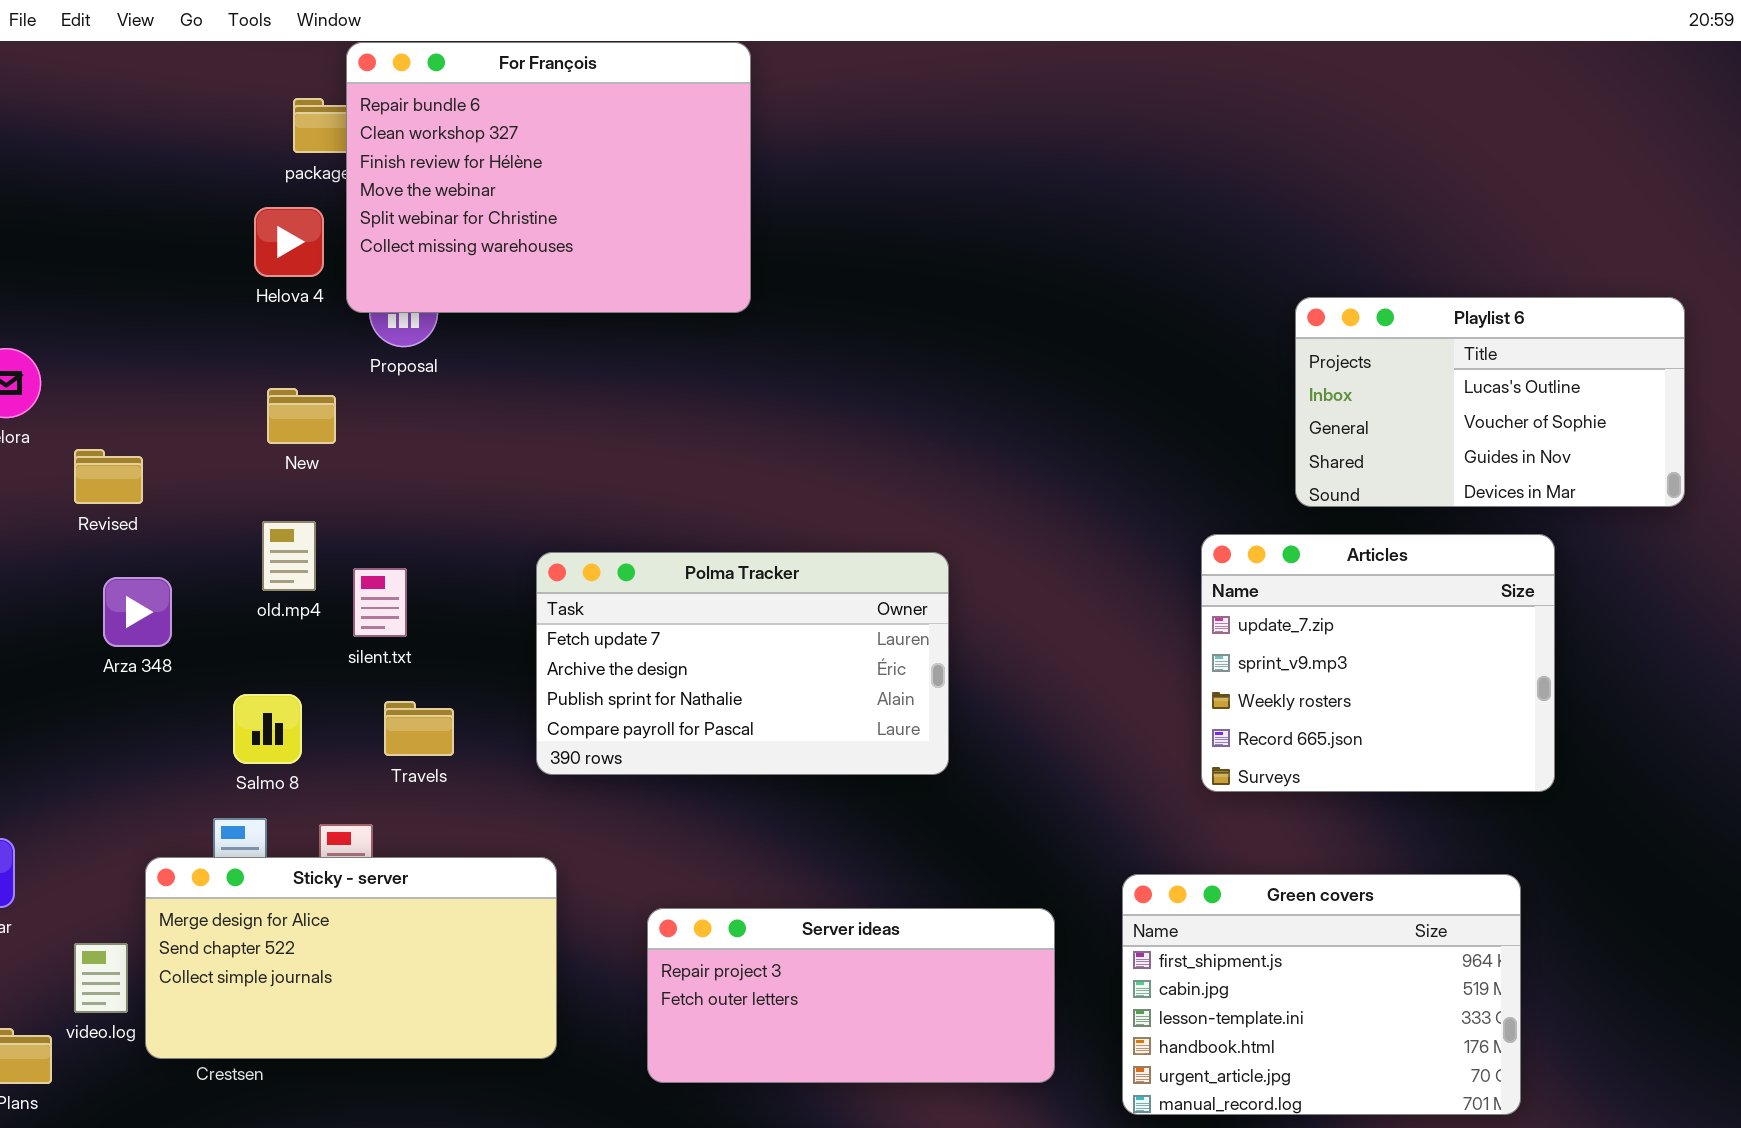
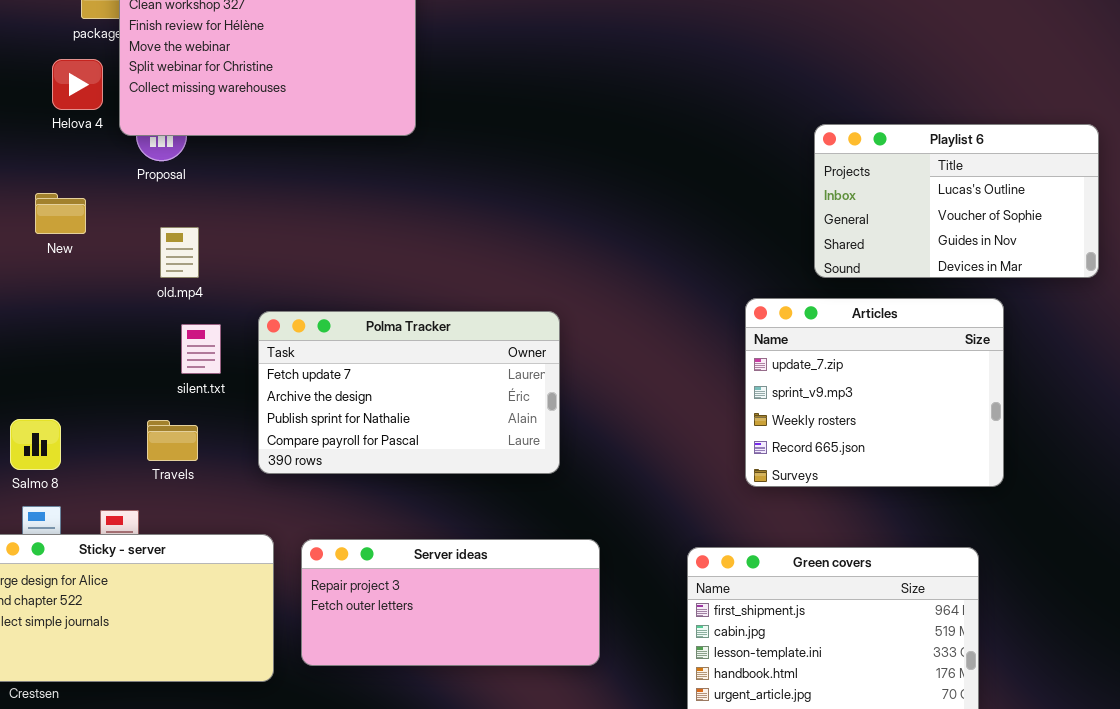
New: [267,388,336,444] -> [35,193,86,234], moved
old.mp4: [262,521,316,591] -> [160,227,199,278], moved
silent.txt: [353,568,407,637] -> [181,324,221,374], moved
Salmo 8: [233,694,302,764] -> [10,419,61,470], moved
Server ideas: [647,908,1055,1083] -> [301,539,600,666], moved

